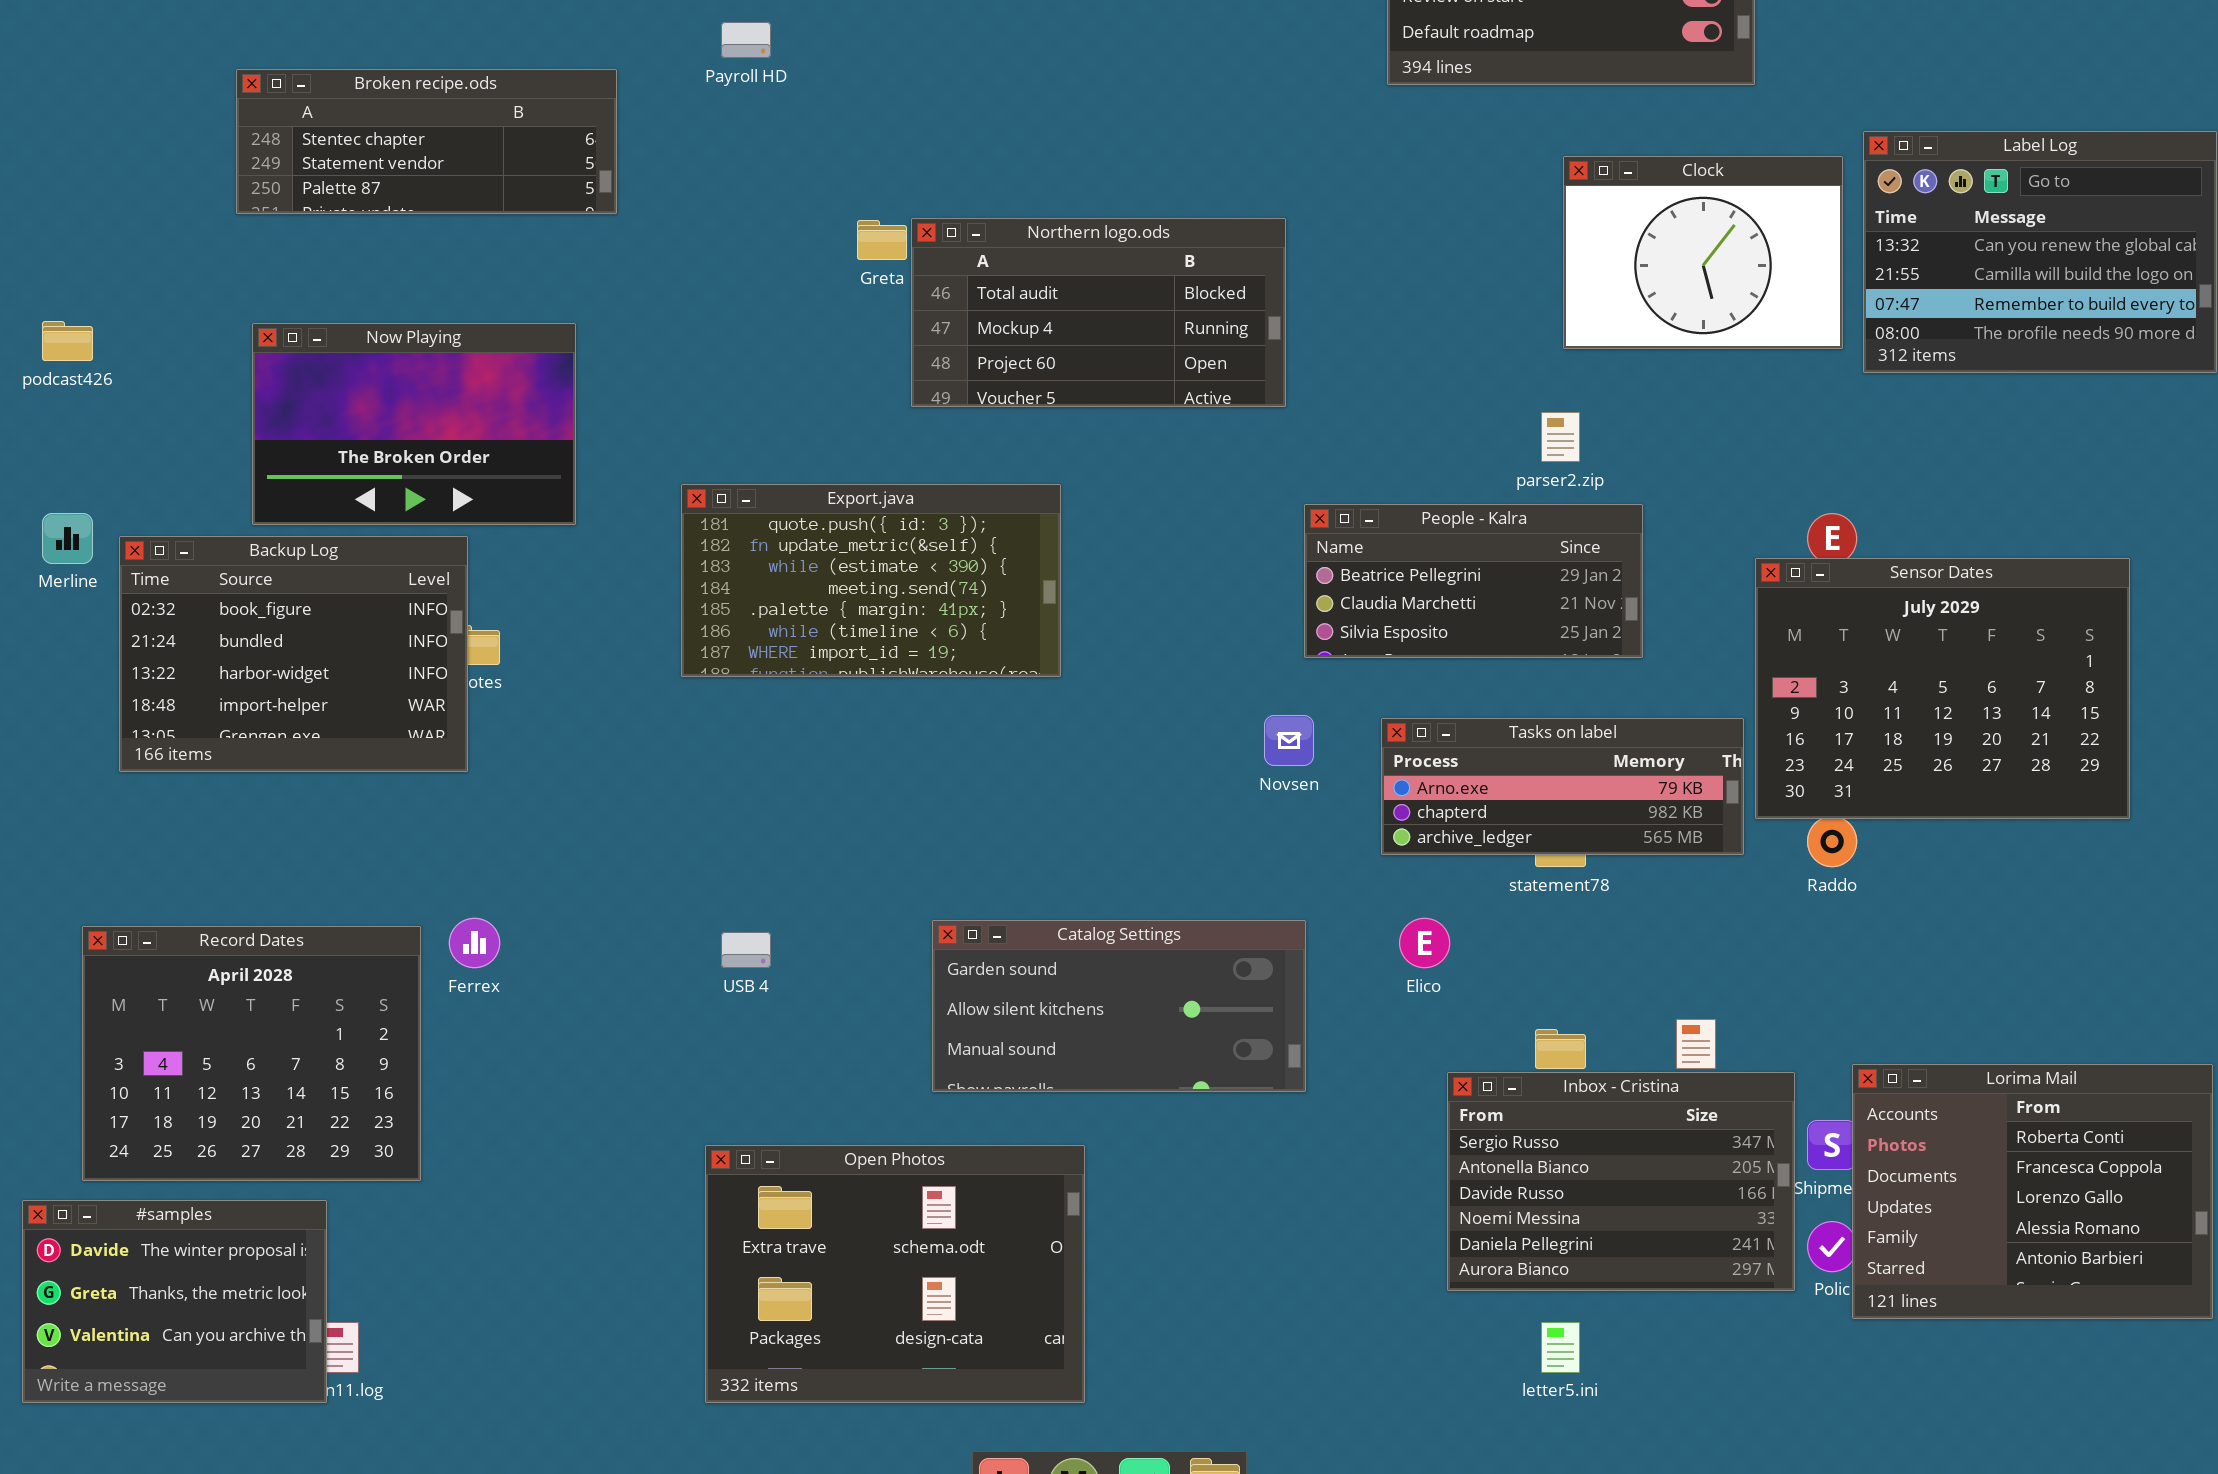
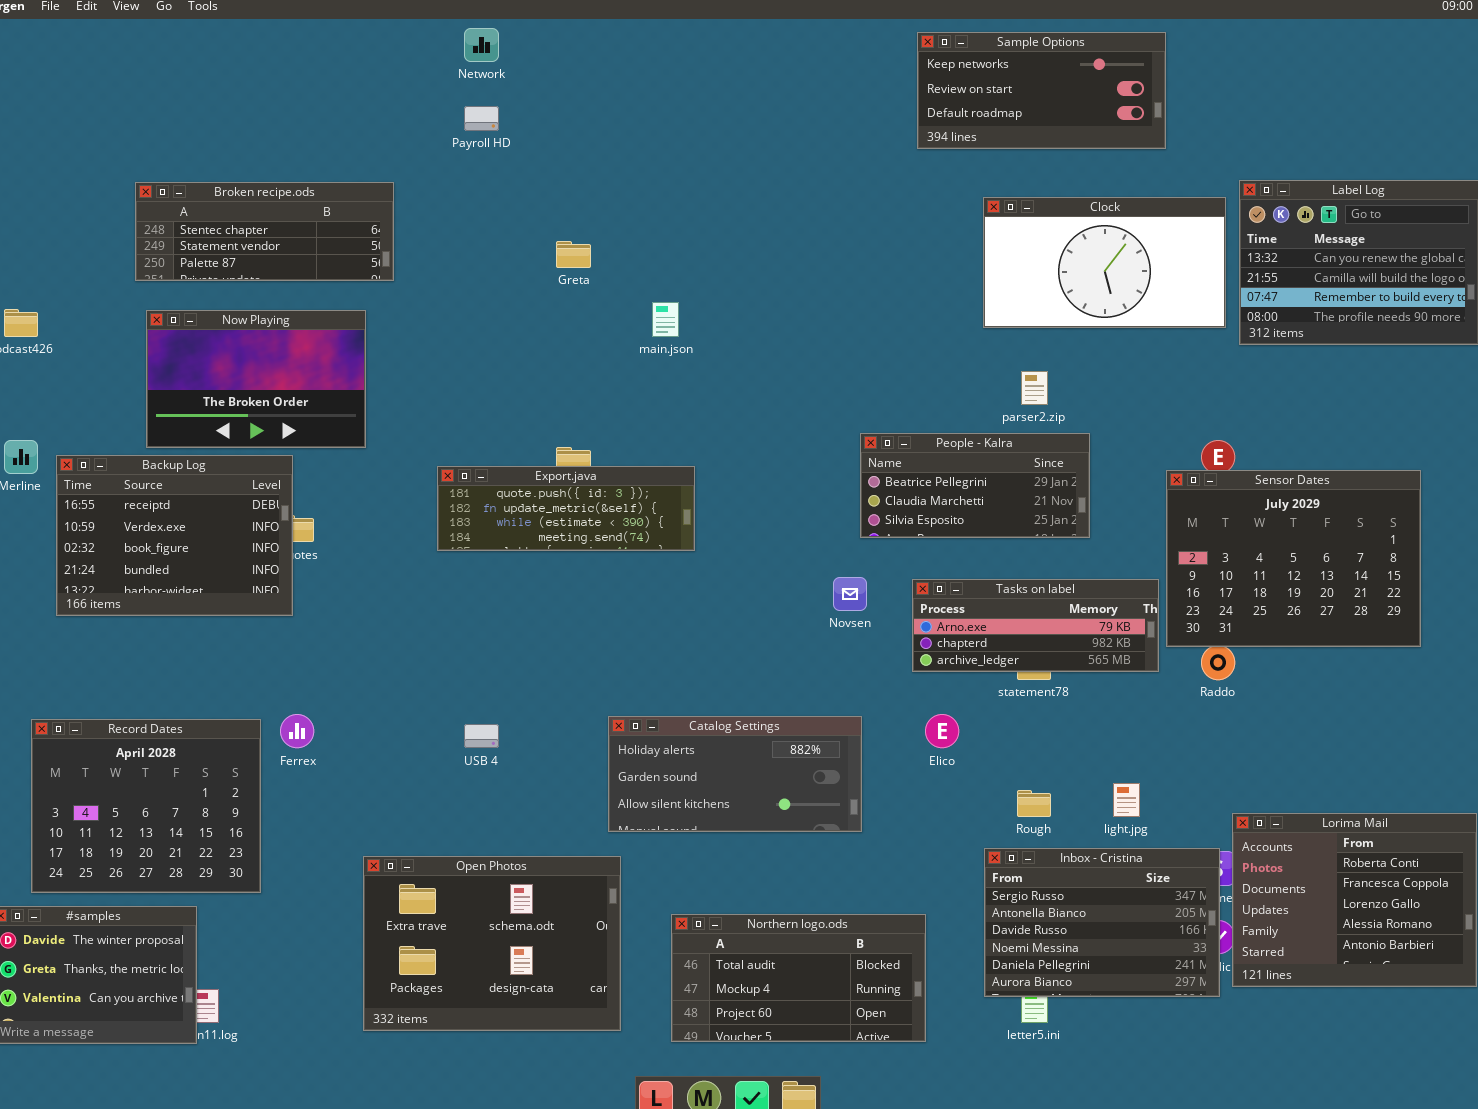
Broken recipe.ods: [236,69,617,214] -> [135,182,394,281], moved
Clock: [1563,156,1843,349] -> [983,197,1226,328], resized
Northern logo.ods: [911,218,1286,407] -> [671,914,926,1042], moved
Export.java: [681,484,1061,677] -> [437,466,695,551], resized
Backup Log: [119,536,468,772] -> [56,455,293,616], scrolled up 2 rows
Catalog Settings: [932,920,1306,1092] -> [608,716,862,832], scrolled up 1 row
Inbox - Cristina: [1447,1072,1795,1291] -> [984,848,1220,997], moved
Open Photos: [705,1145,1085,1403] -> [363,856,621,1031], moved

